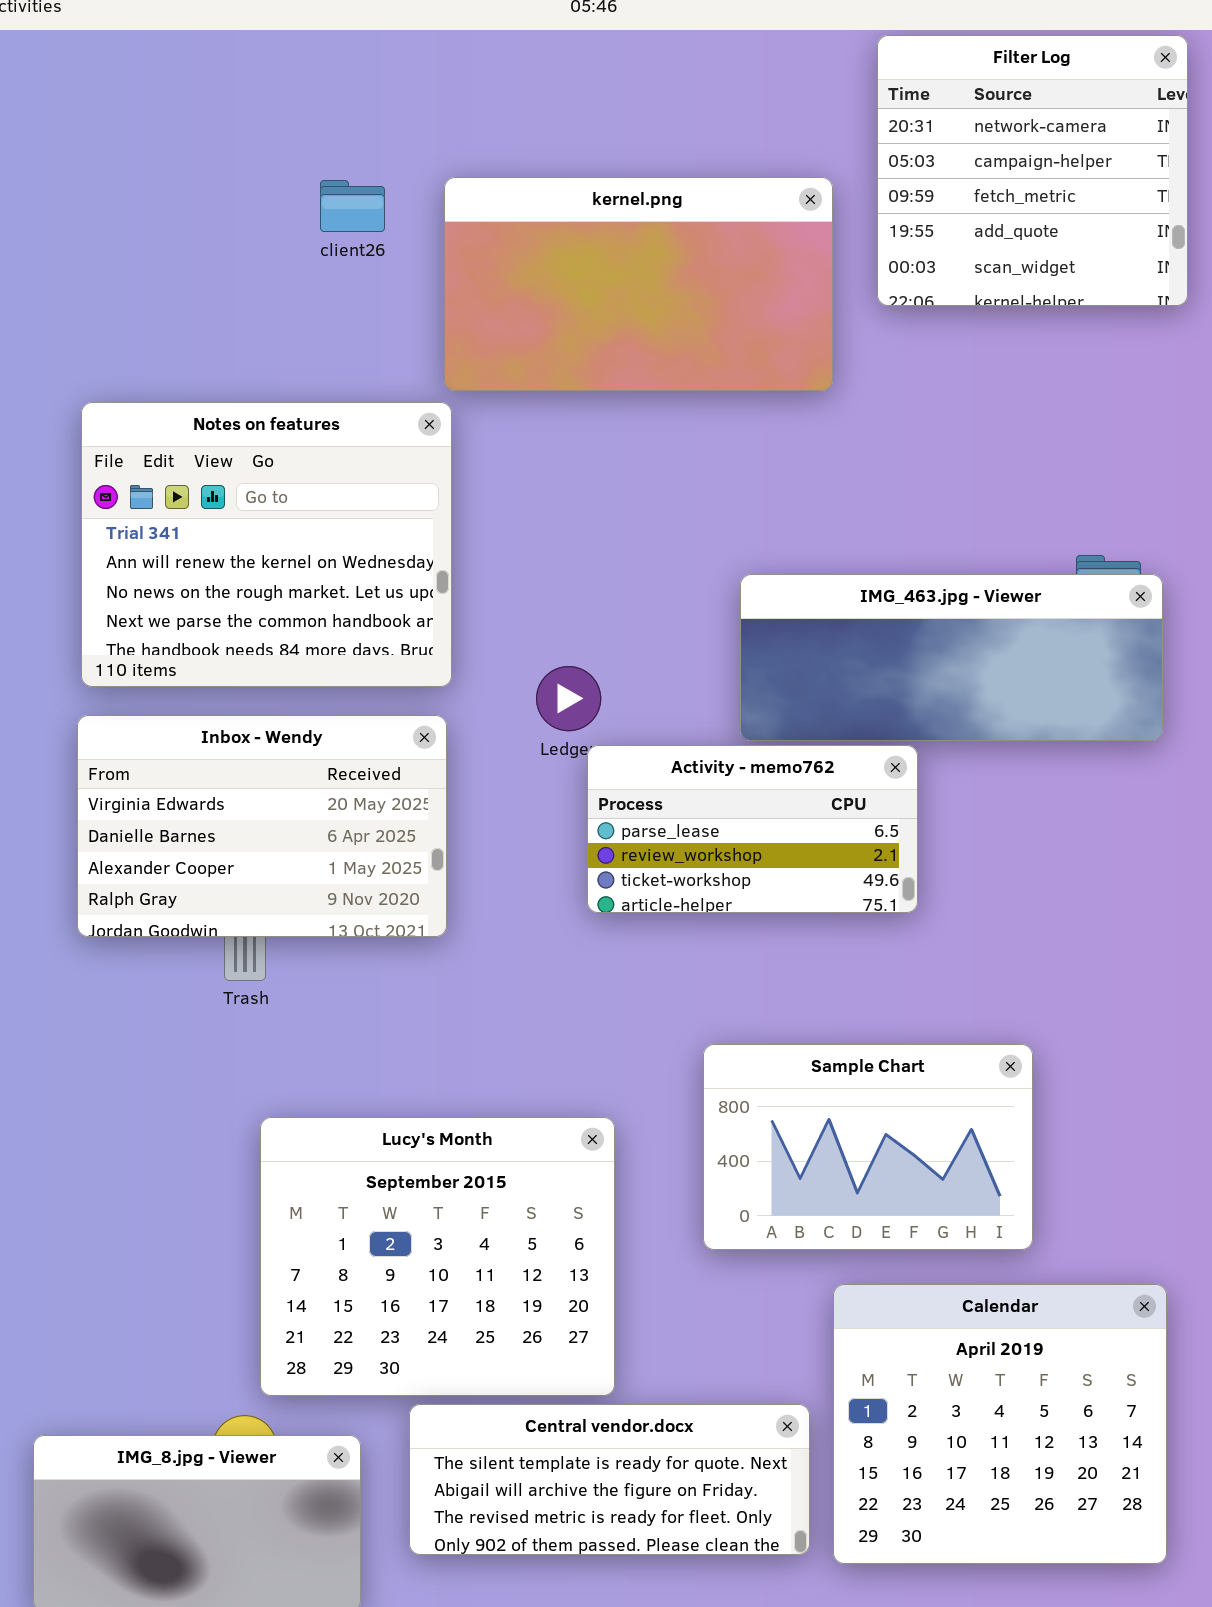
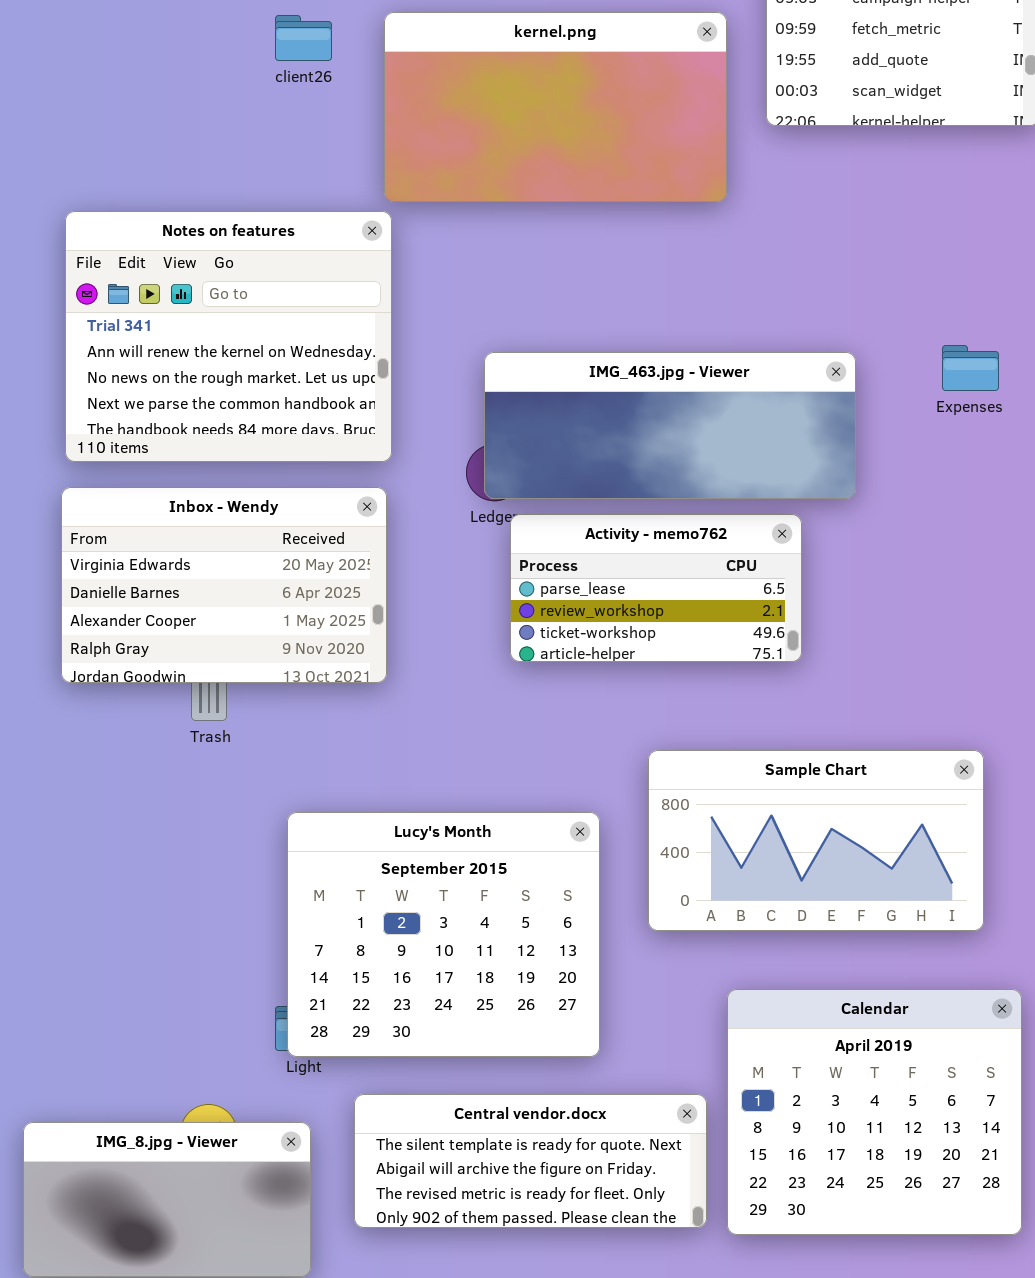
IMG_463.jpg - Viewer: [740,574,1163,741] -> [484,352,856,499], moved
Sample Chart: [703,1044,1033,1250] -> [648,750,984,931], moved, resized
Lucy's Month: [260,1117,615,1396] -> [287,812,600,1057], moved

